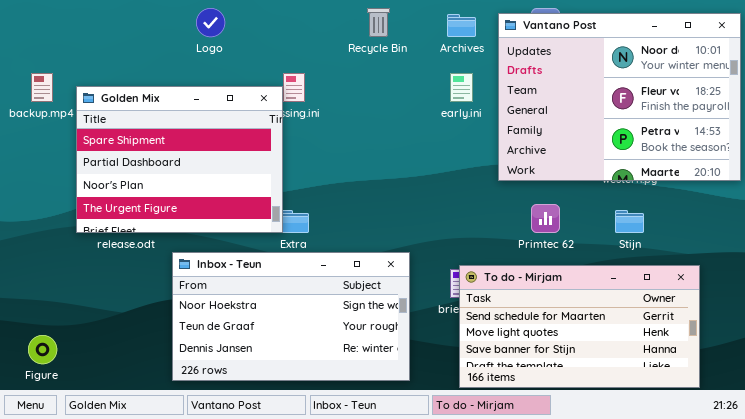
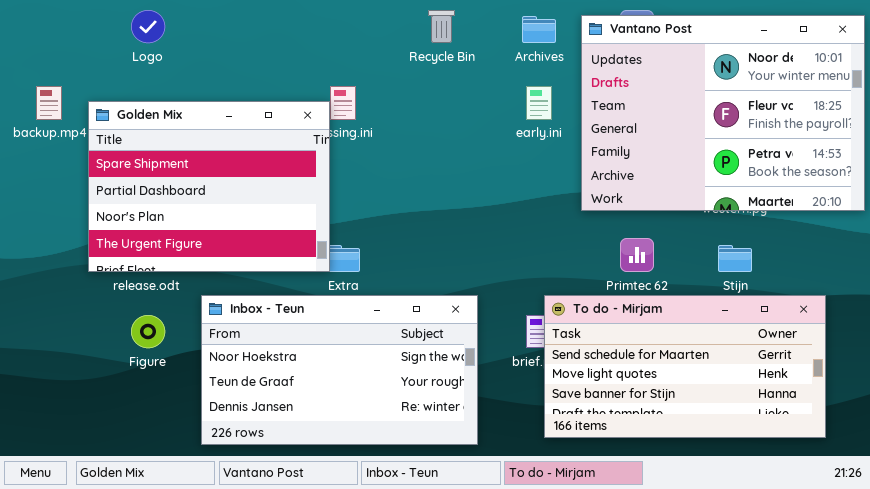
Logo: [196,8,225,37] -> [131,10,165,43], moved
To do - Mirjam: [459,265,700,388] -> [544,295,826,438], moved
Figure: [28,335,57,364] -> [131,315,165,348], moved

